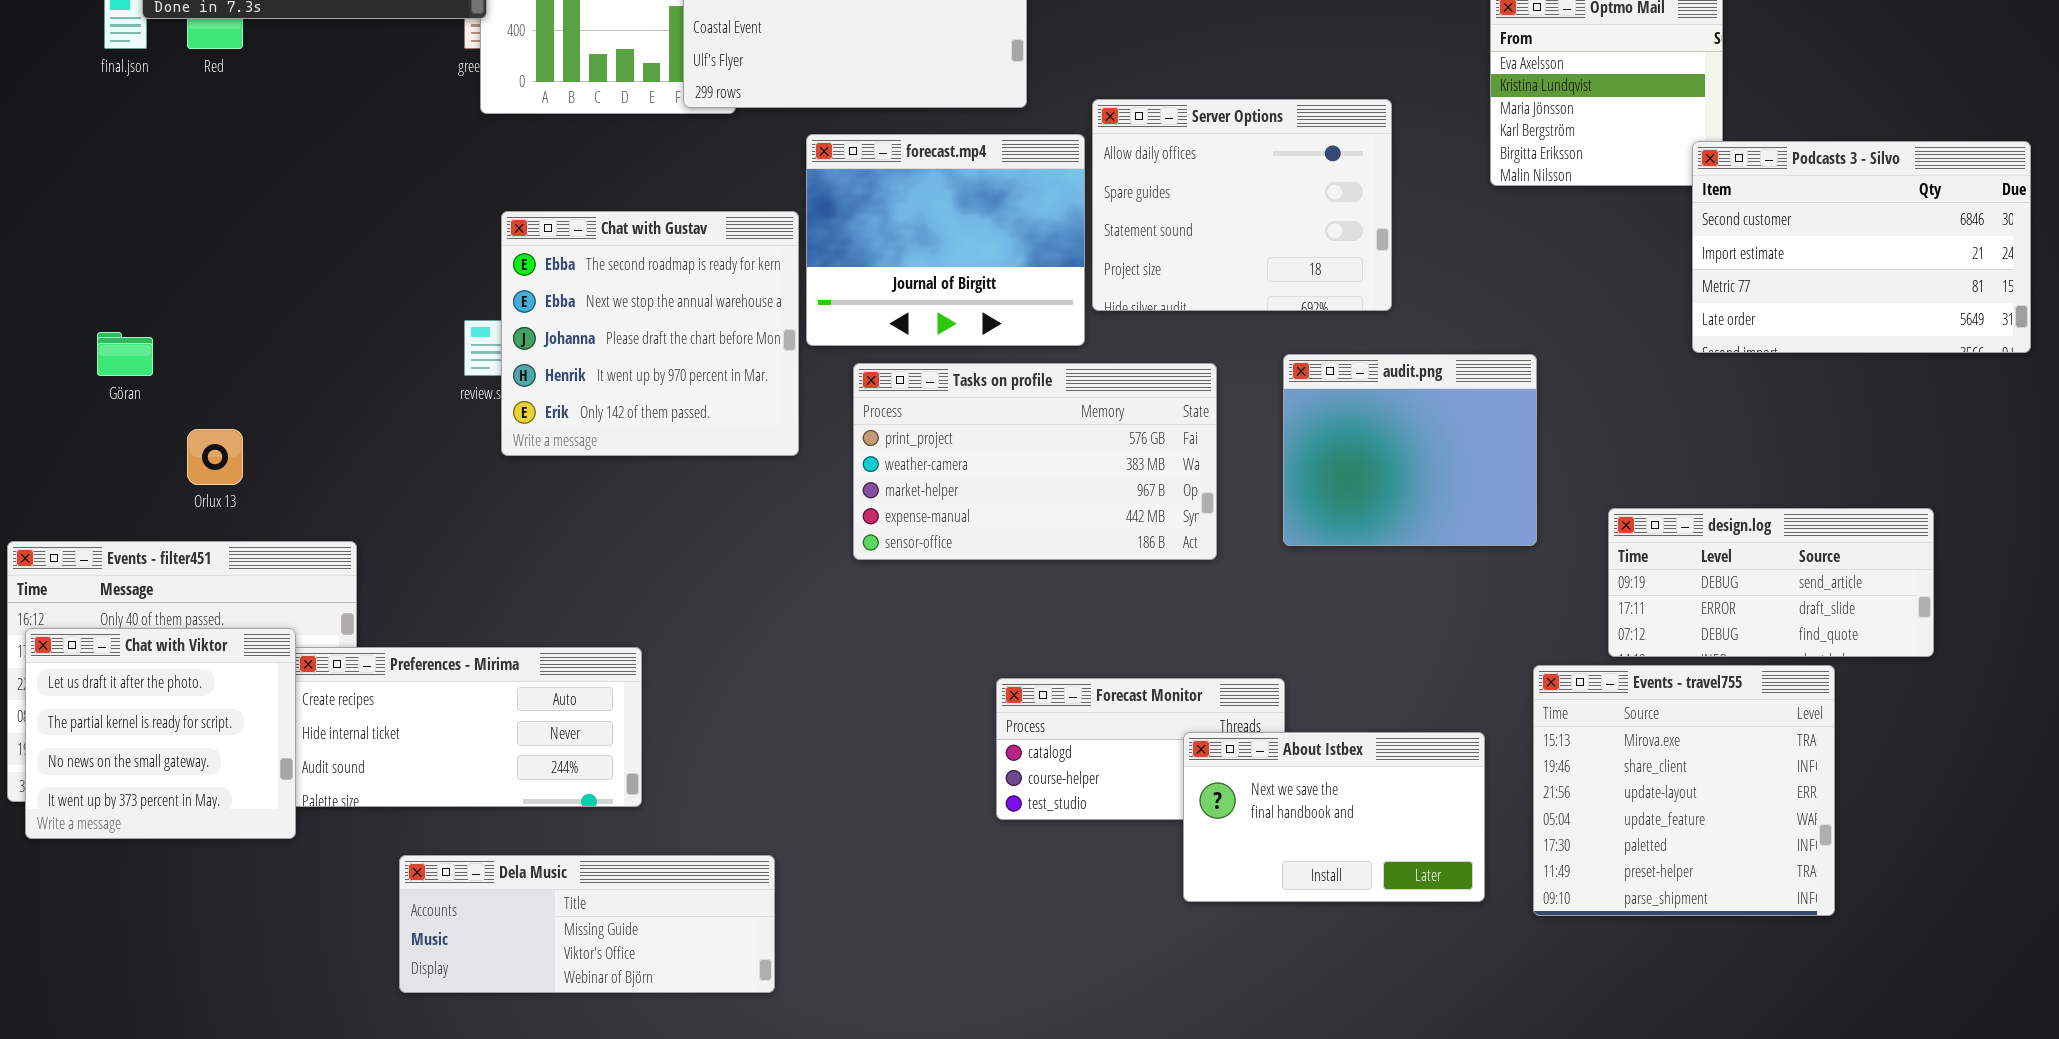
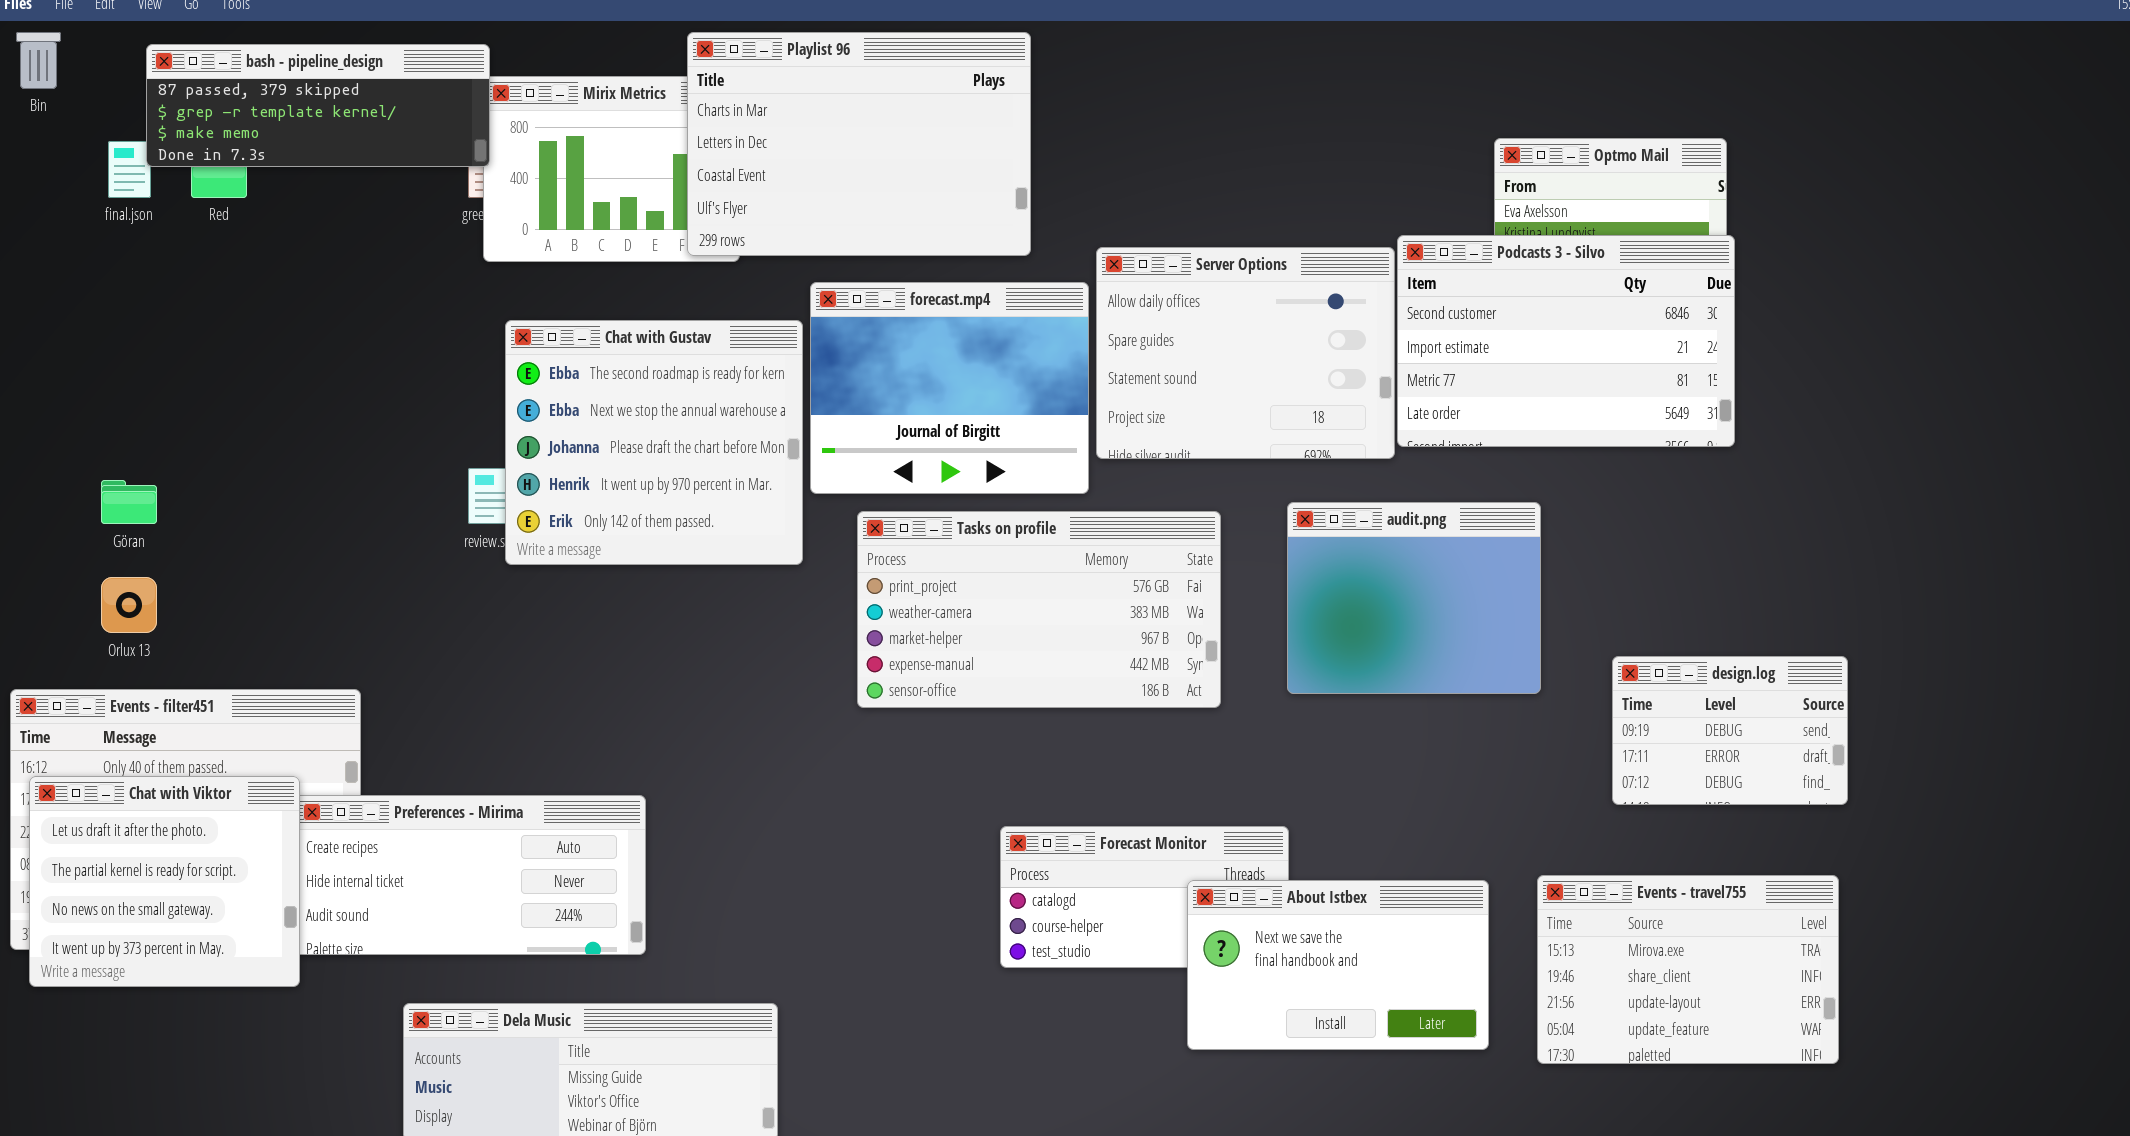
Podcasts 3 - Silvo: [1692,141,2031,353] -> [1397,235,1735,447], moved
Chat with Gustav: [501,211,799,456] -> [505,320,803,565], moved
Orlux 13: [187,429,243,485] -> [101,577,157,633], moved
design.log: [1608,508,1934,657] -> [1612,656,1848,805], resized
Events - travel755: [1533,665,1835,916] -> [1537,875,1839,1064], resized

